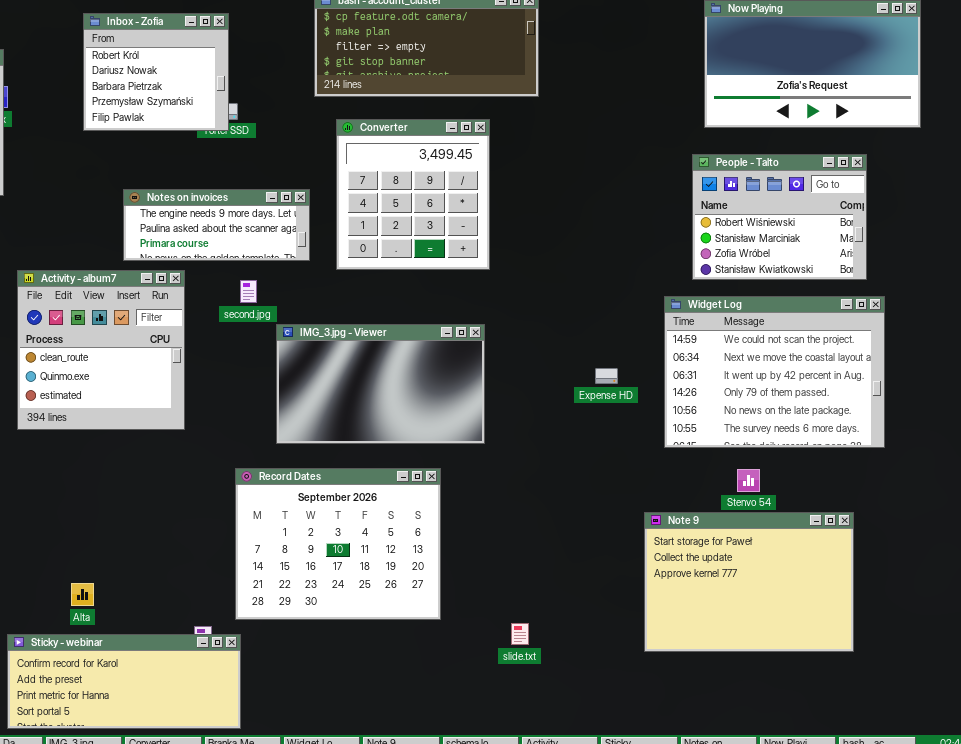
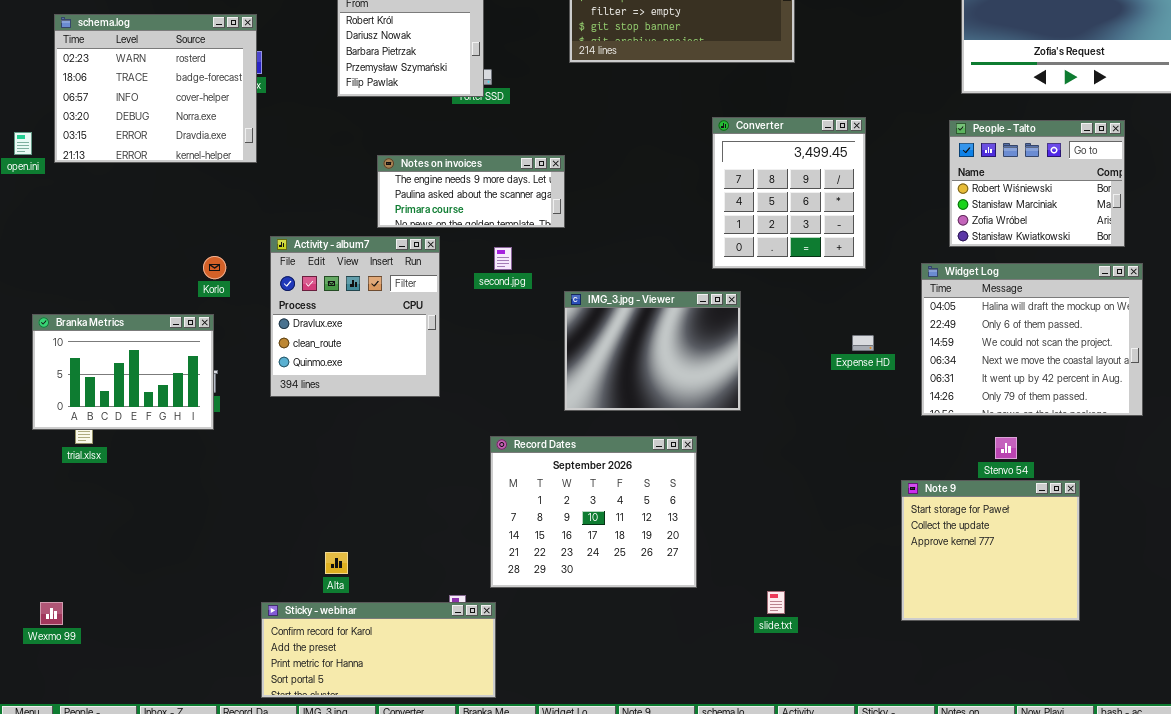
Converter: [336,119,490,270] -> [712,117,866,269], moved
Activity - album7: [17,270,185,430] -> [270,236,440,397], scrolled up 1 row
Widget Log: [664,296,885,448] -> [921,263,1143,416], scrolled up 2 rows
IMG_3.jpg - Viewer: [276,324,485,444] -> [564,291,741,411], resized
Note 9: [644,512,854,652] -> [901,480,1080,621], resized

